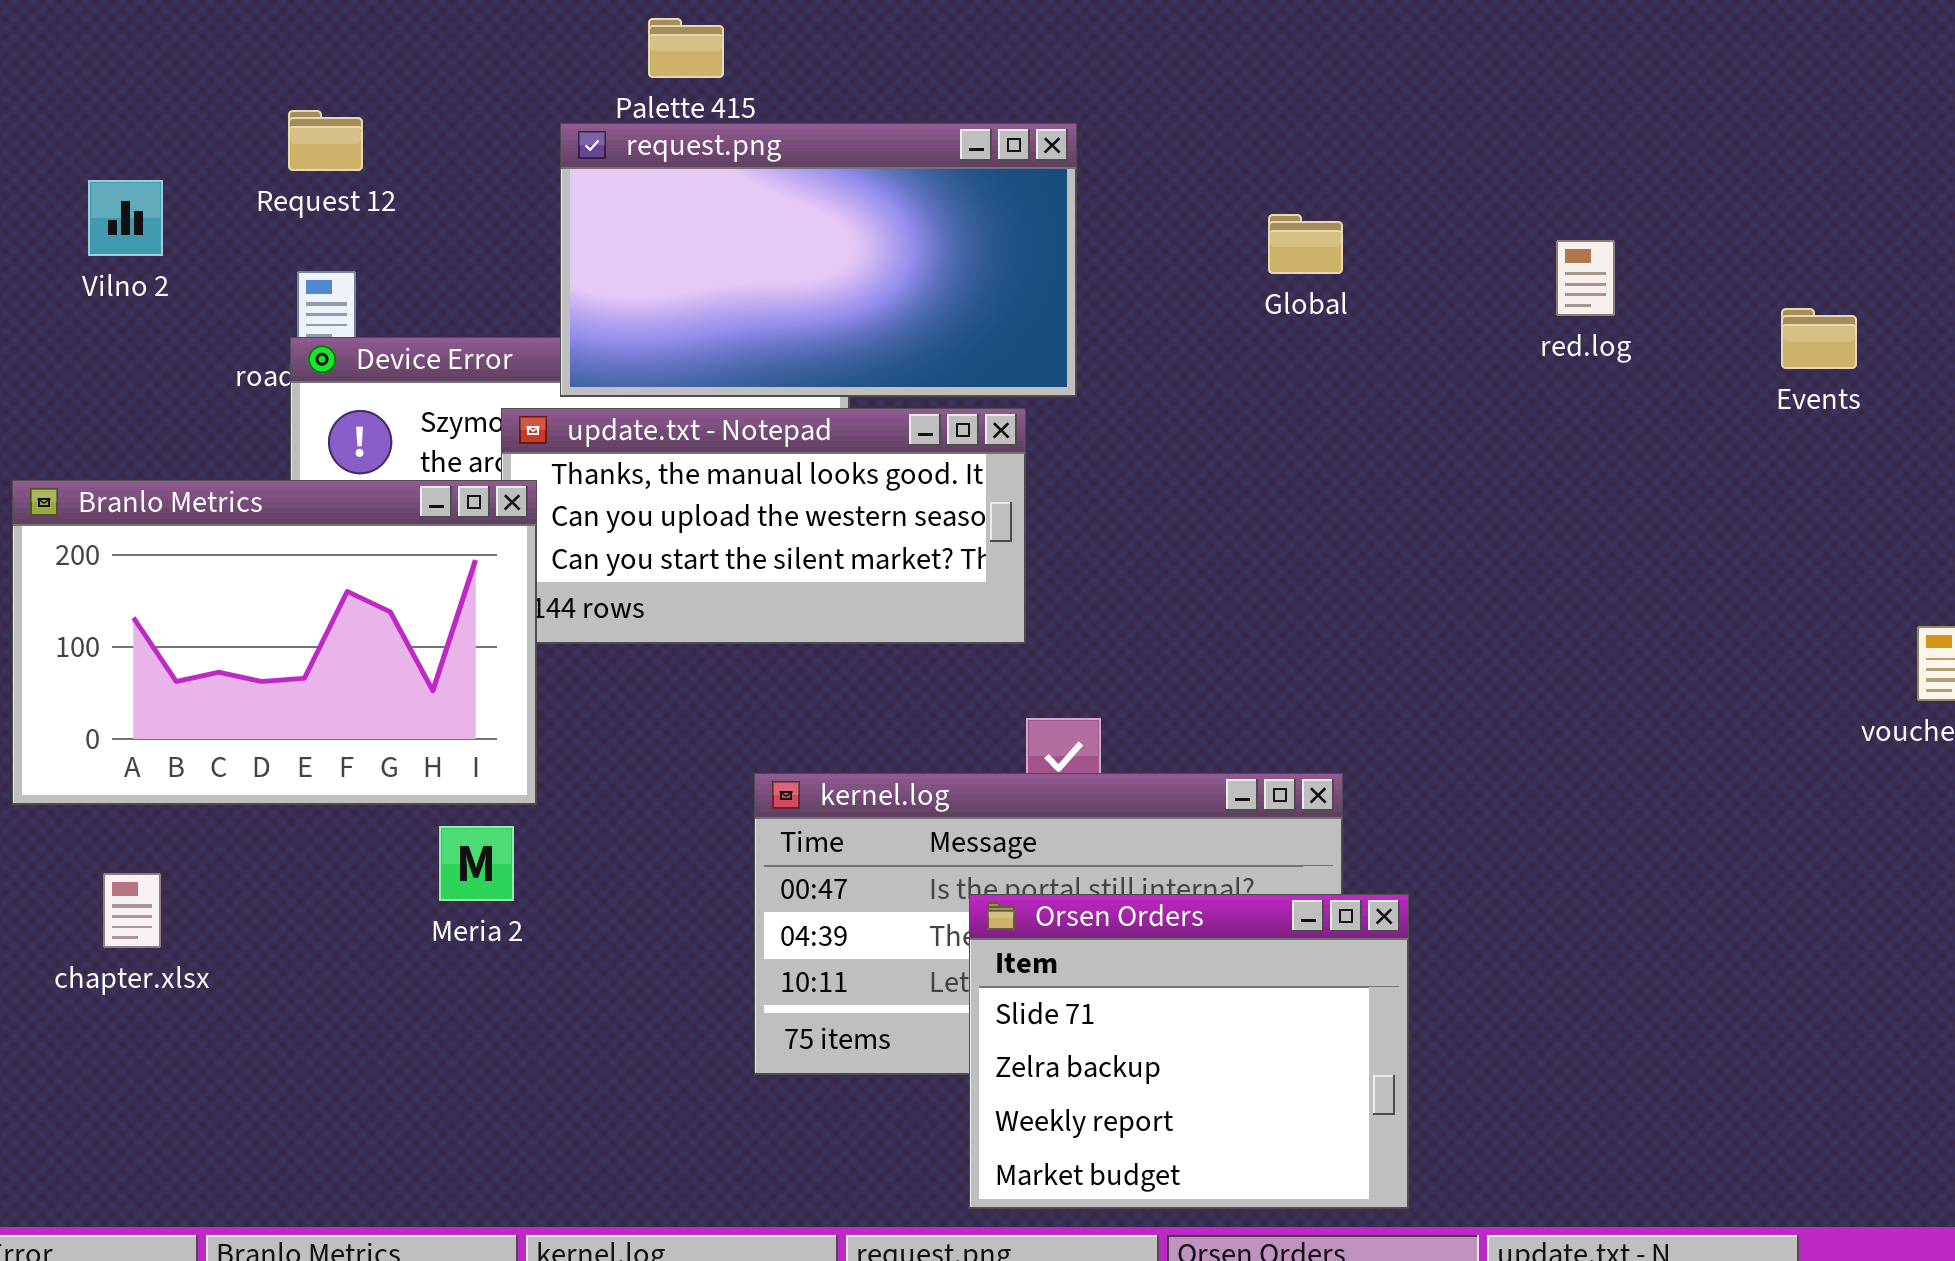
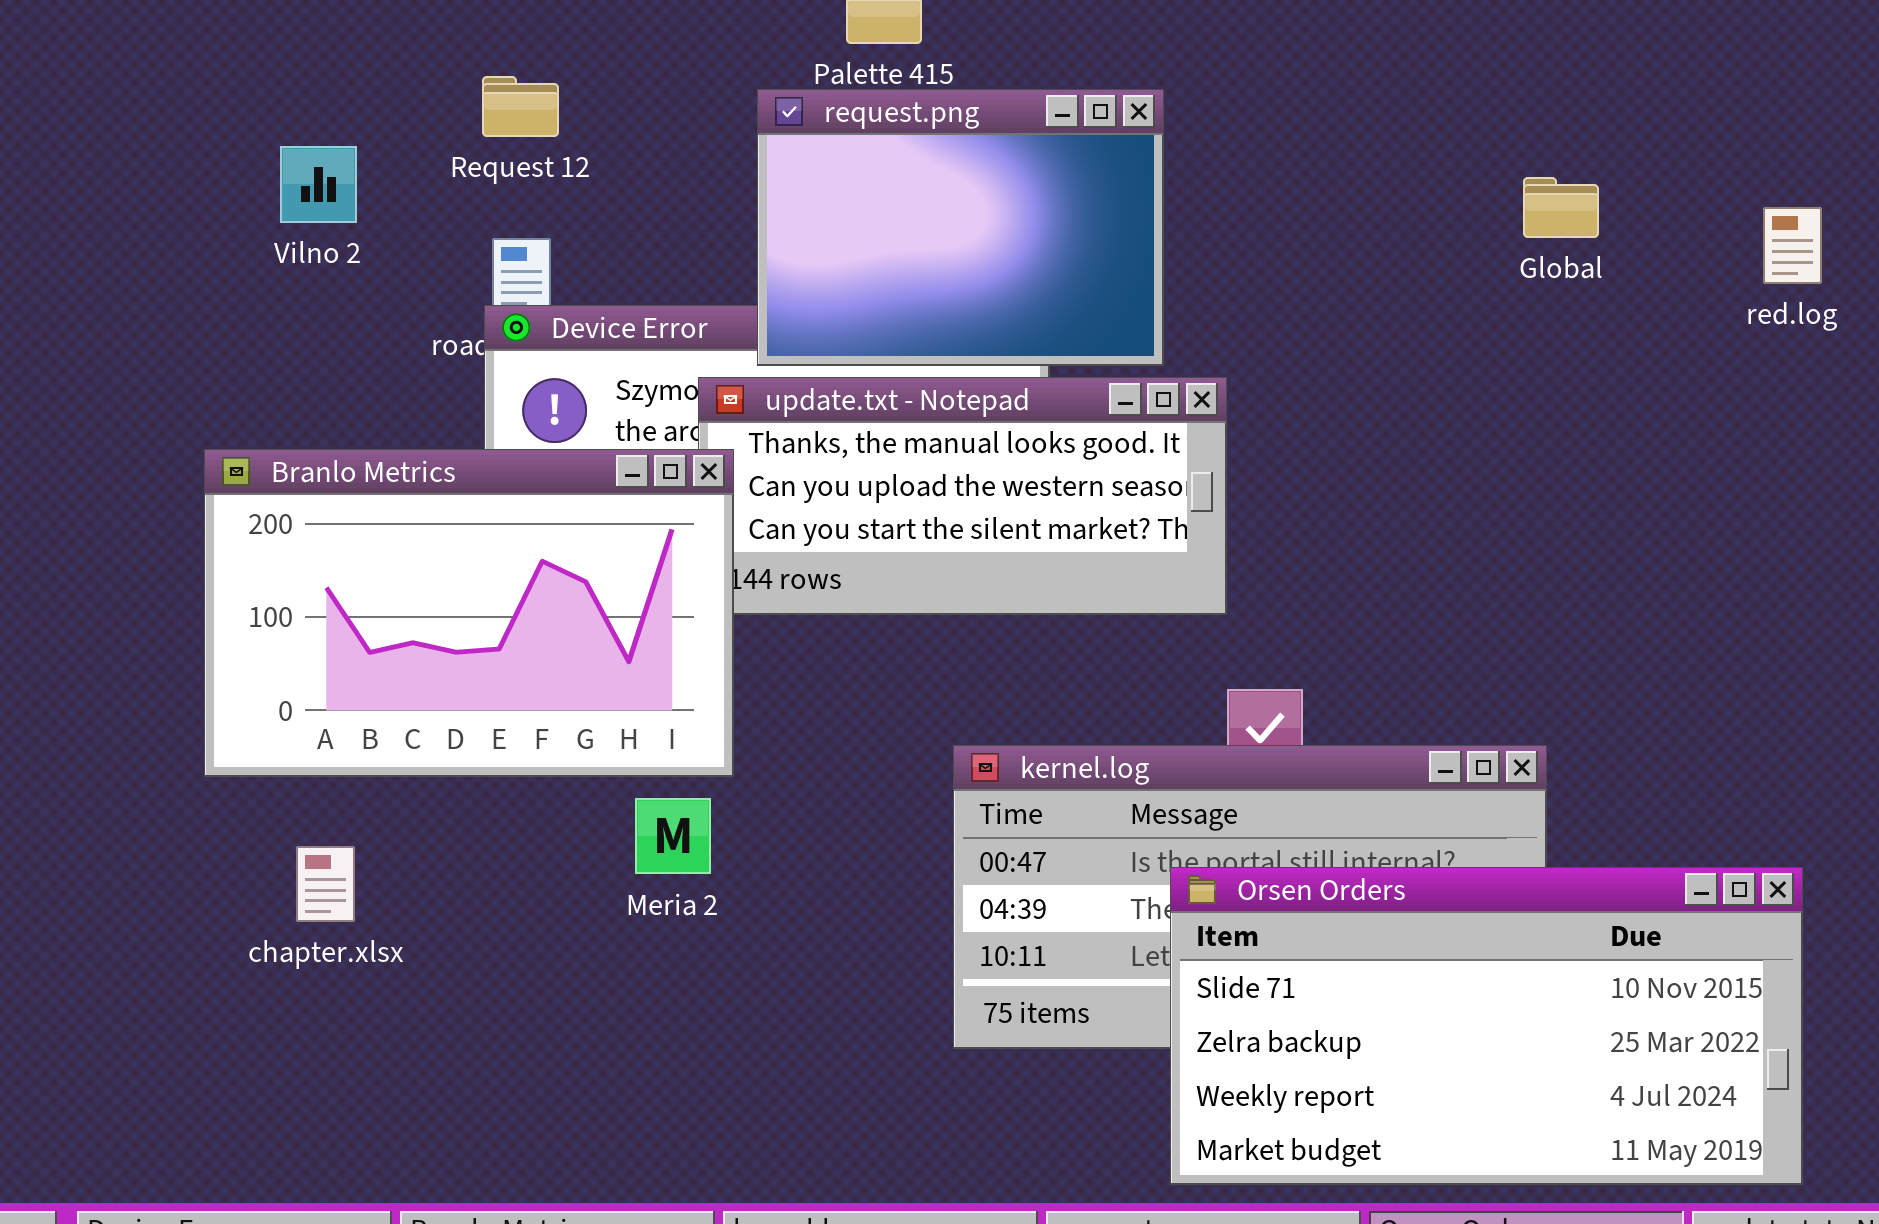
request.png: [560,123,1077,397] -> [757,89,1164,366], resized
Global: [1268,214,1343,274] -> [1523,177,1599,238], moved
Orsen Orders: [969,894,1409,1209] -> [1170,867,1803,1185], resized

